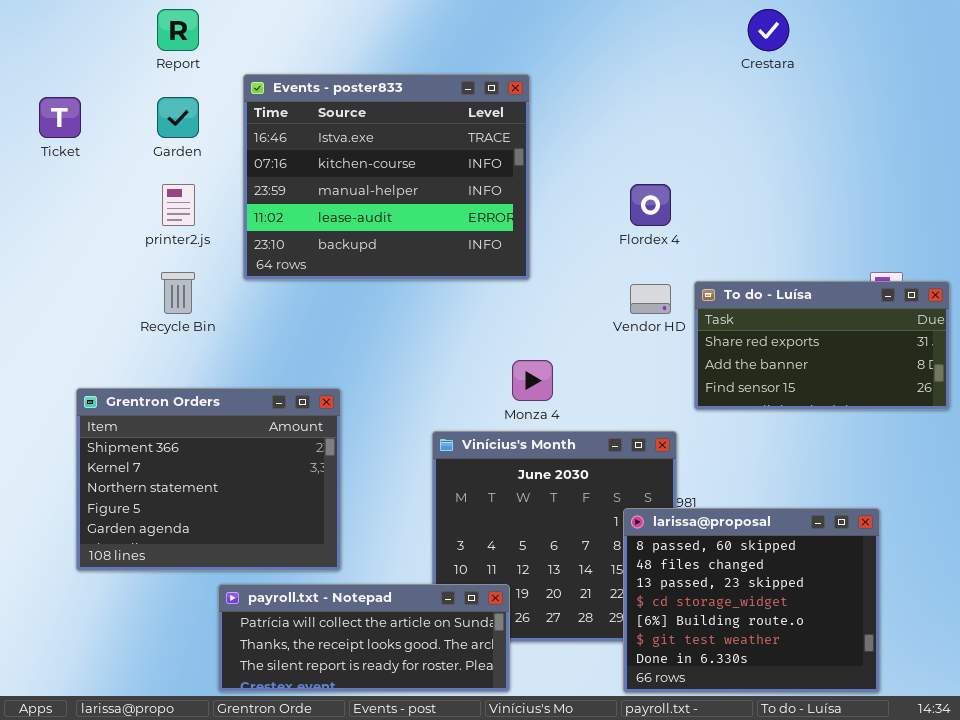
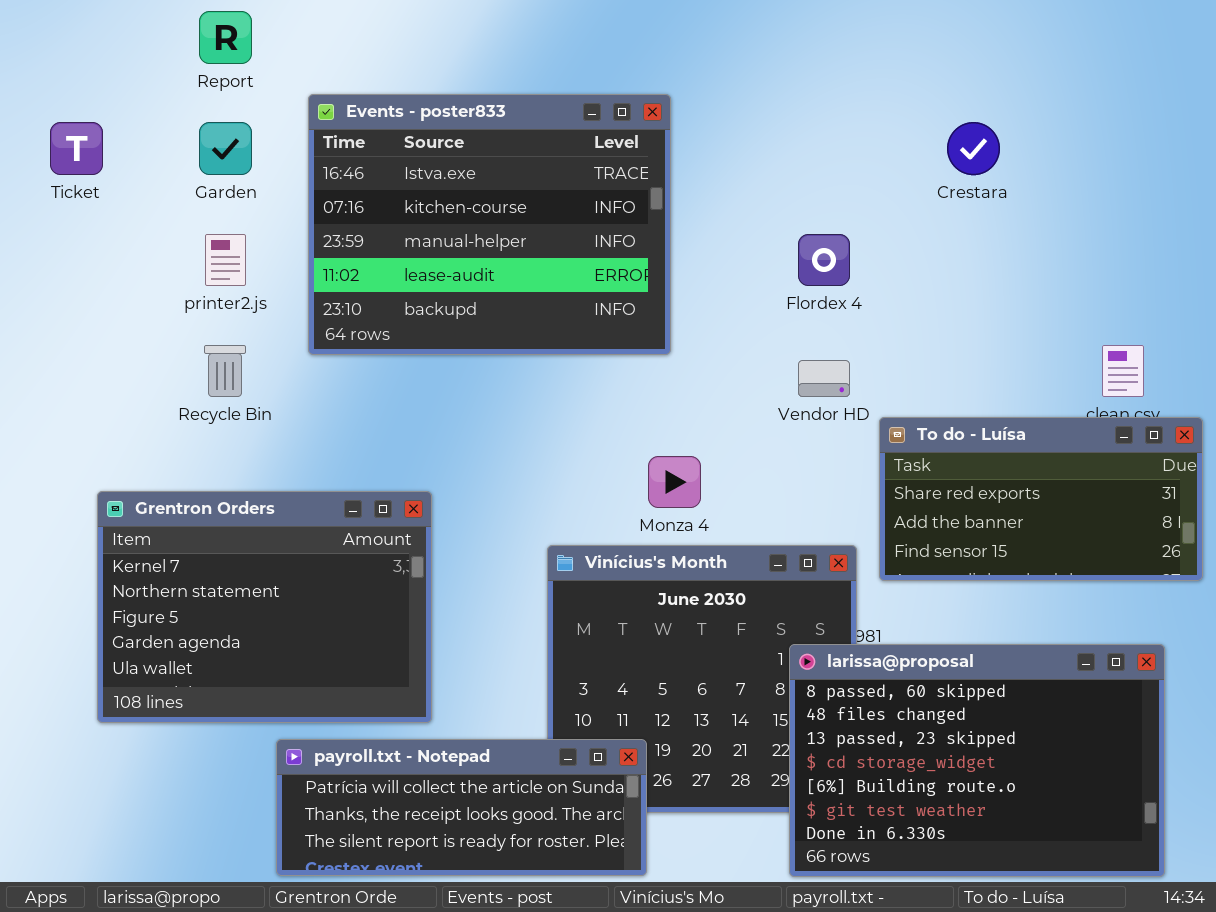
Crestara: [748,9,789,51] -> [947,122,1000,175], moved
To do - Luísa: [694,281,950,410] -> [879,417,1203,581], moved
Grentron Orders: [76,388,341,571] -> [97,491,432,723], scrolled down 1 row
larissa@proposal: [623,508,880,693] -> [789,644,1165,877], resized

